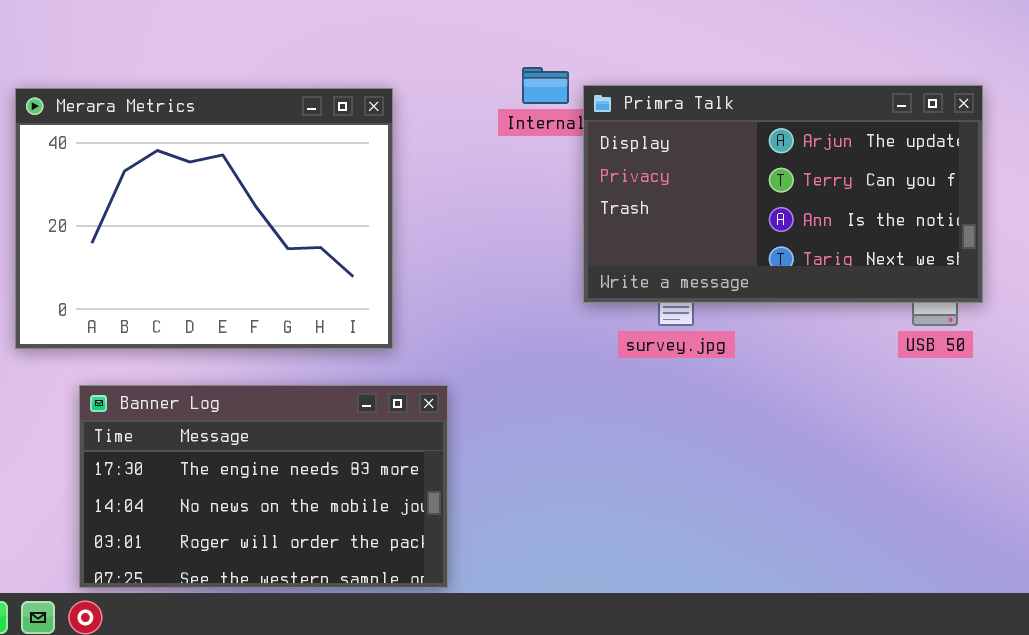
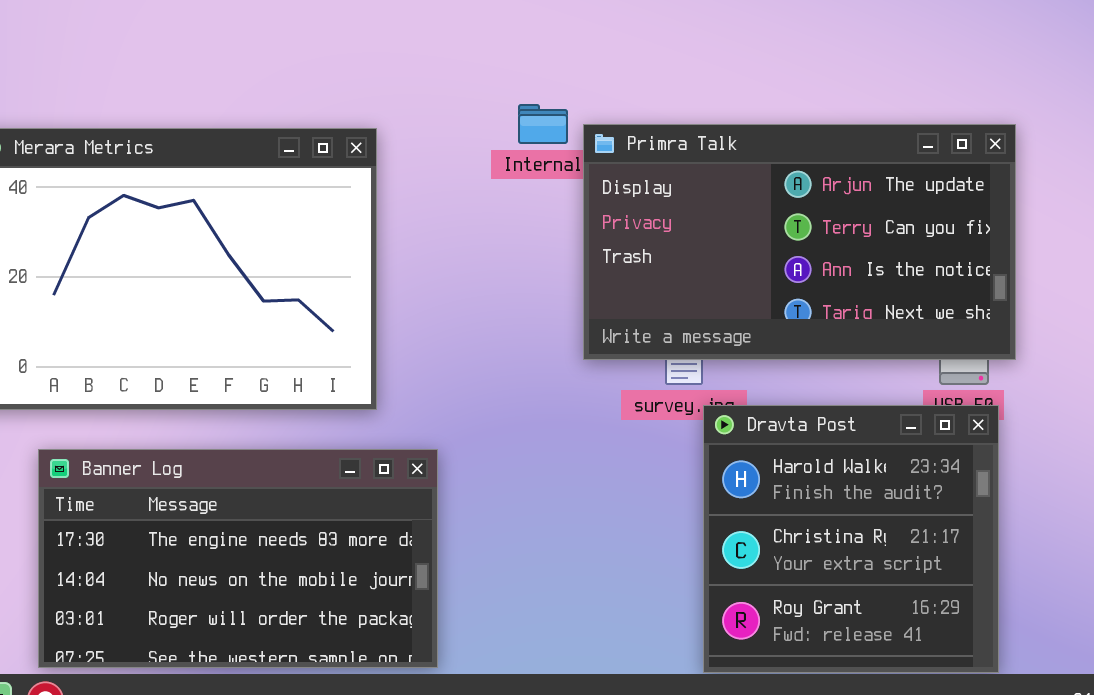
Dravta Post: none -> [703,405,999,673], opened

